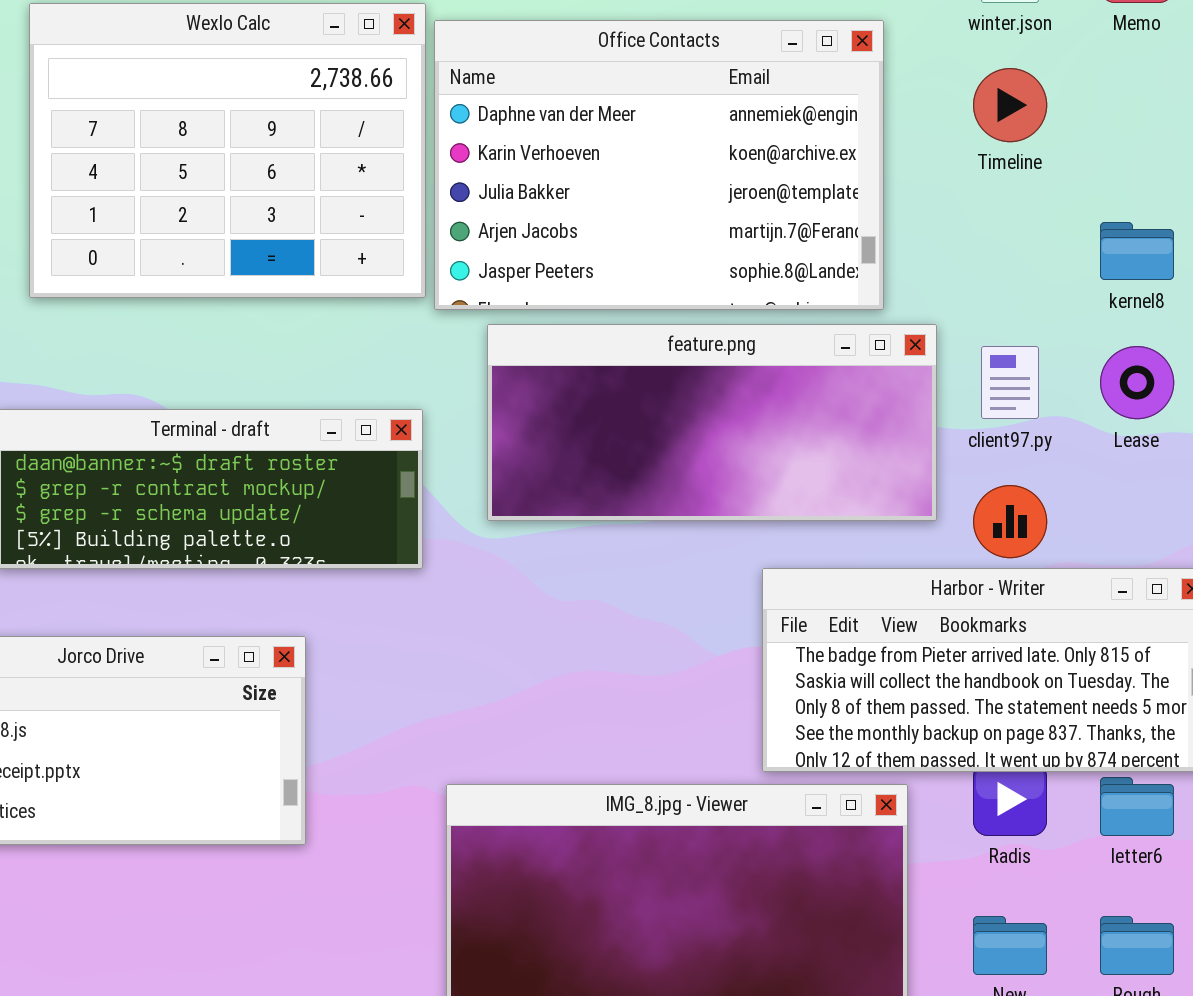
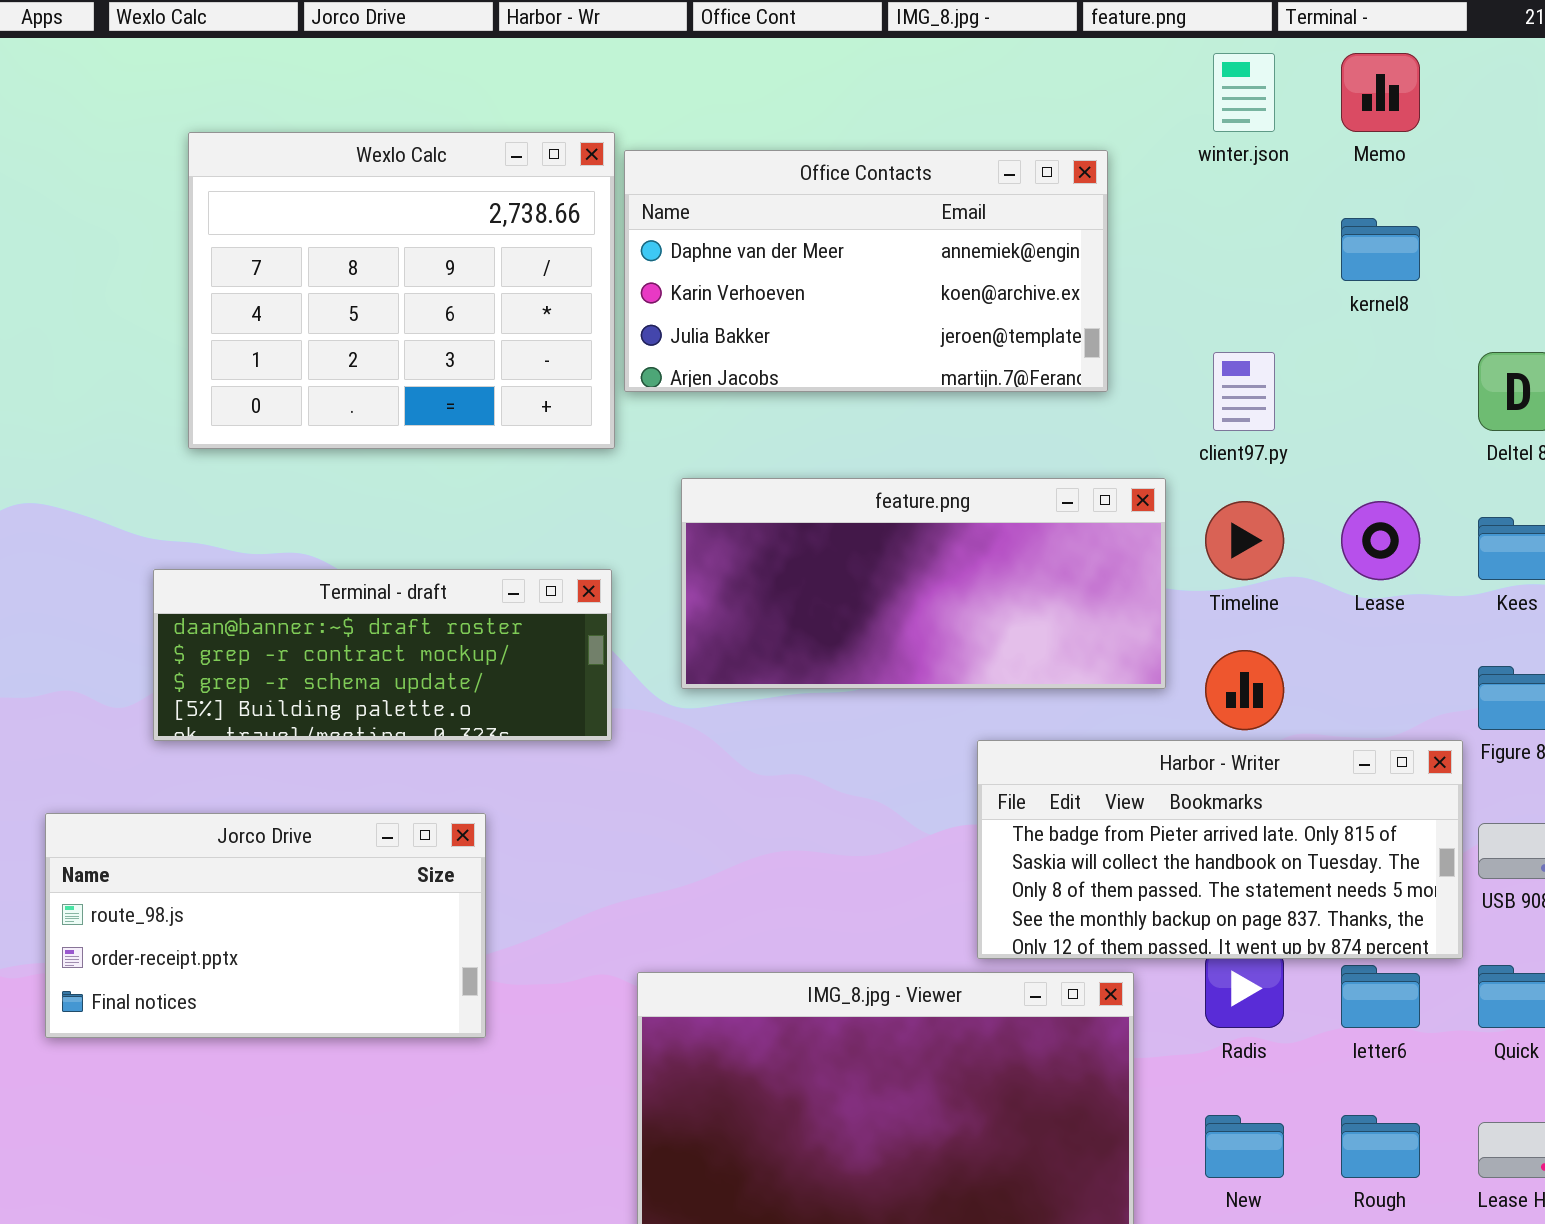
Office Contacts: [434,20,884,310] -> [624,150,1108,392], resized
Timeline: [973,68,1047,142] -> [1205,501,1284,580], moved
kernel8: [1100,222,1174,280] -> [1341,218,1420,281], moved
client97.py: [981,346,1039,419] -> [1213,352,1275,431], moved

